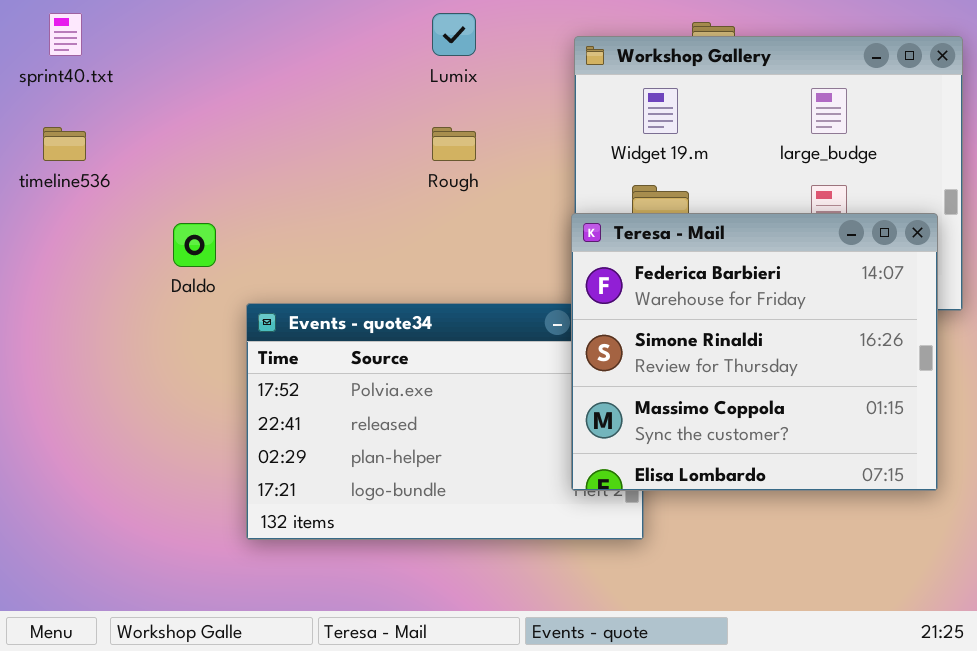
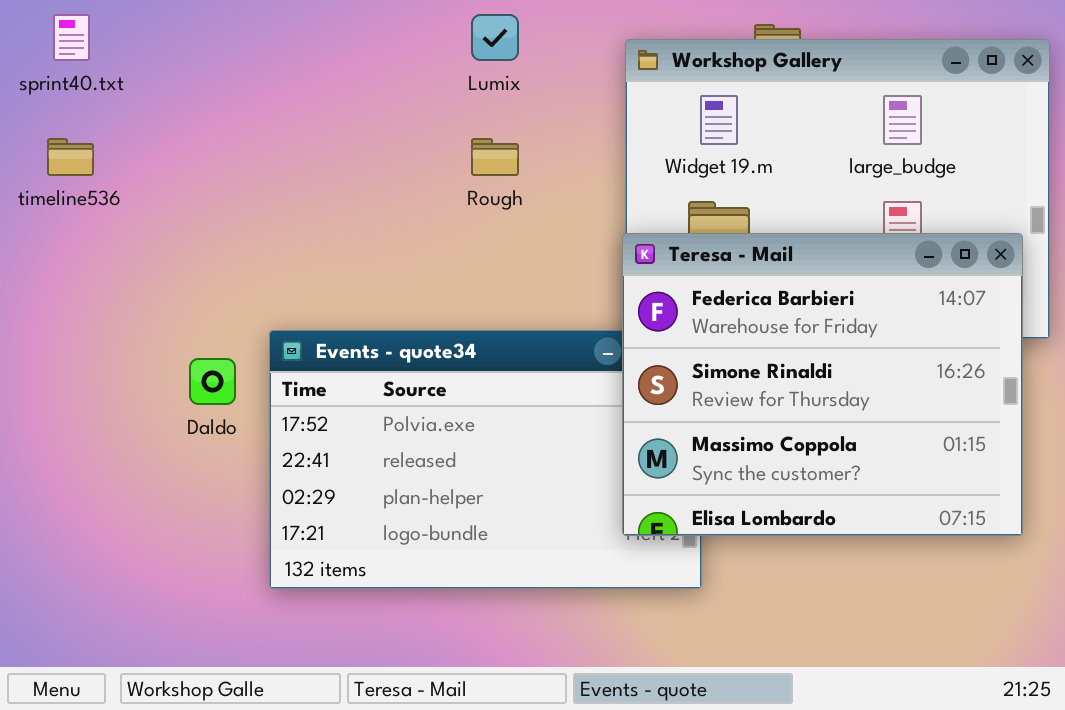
Daldo: [173,223,216,267] -> [189,358,236,405], moved

